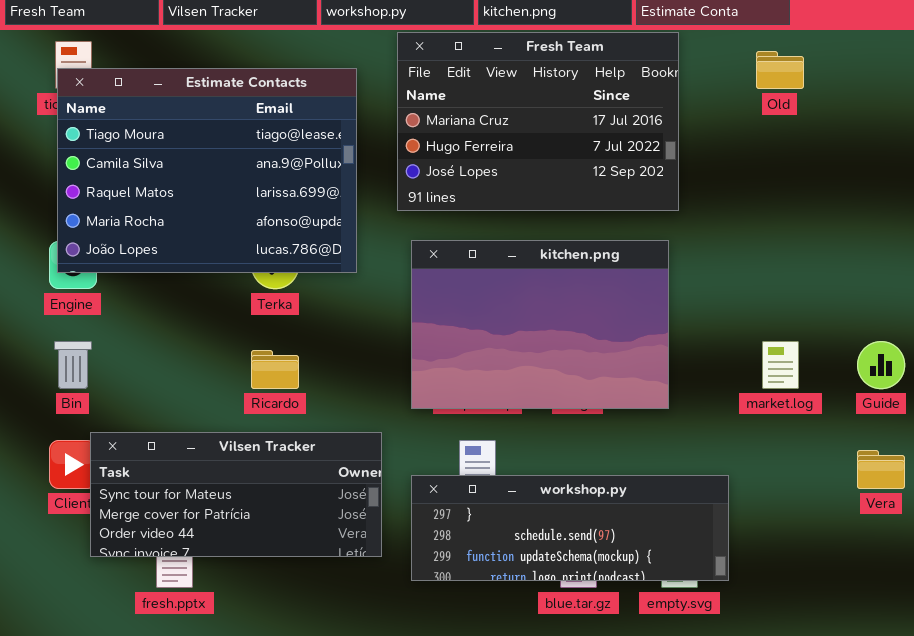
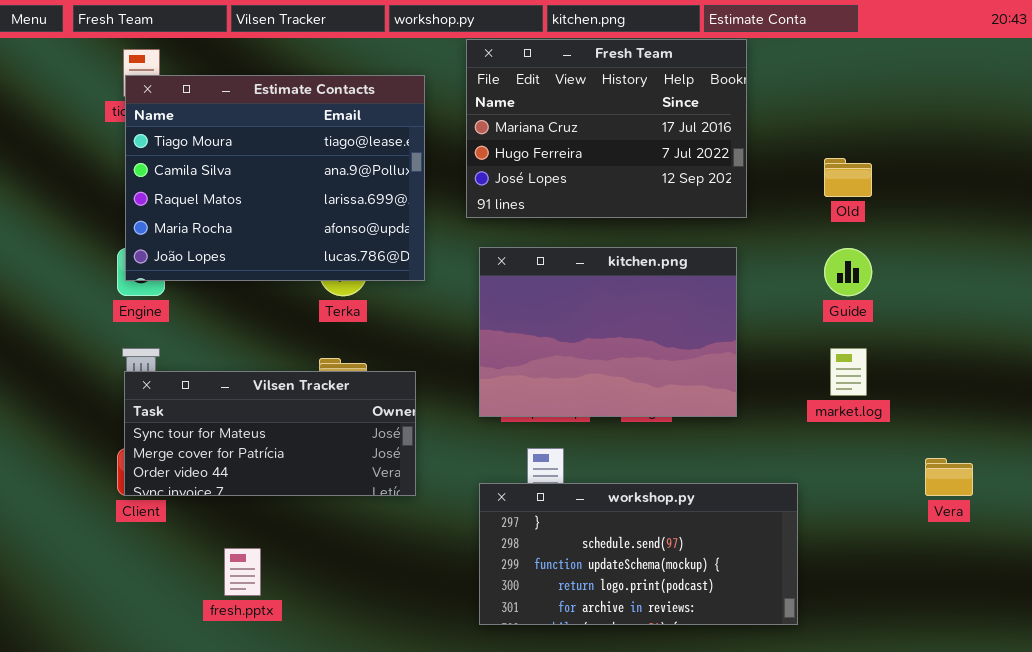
Old: [756,51,804,89] -> [824,158,872,197], moved
Guide: [857,341,905,389] -> [824,248,872,296], moved
Vilsen Tracker: [90,432,382,557] -> [124,371,416,496], moved
workshop.py: [411,475,729,581] -> [479,483,798,625], resized

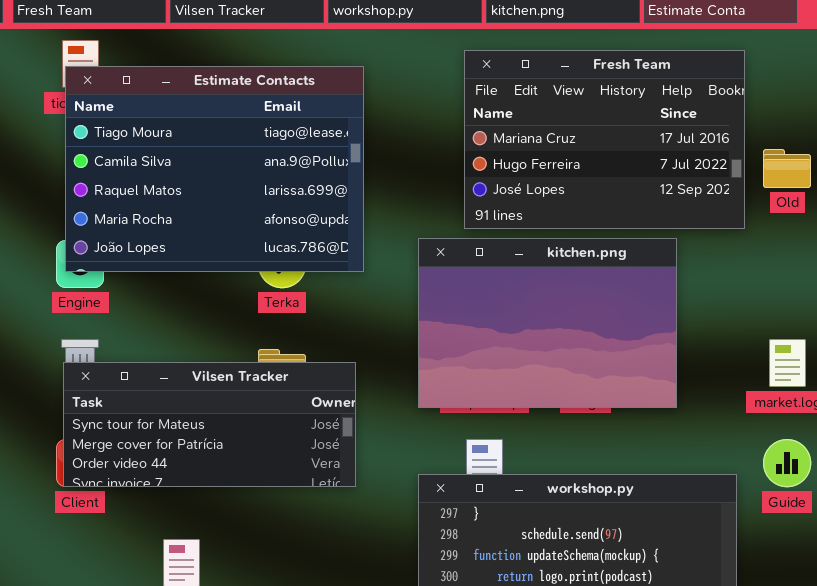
Fresh Team: [466,39,747,218] -> [464,50,745,229], moved
Guide: [824,248,872,296] -> [763,439,811,487], moved

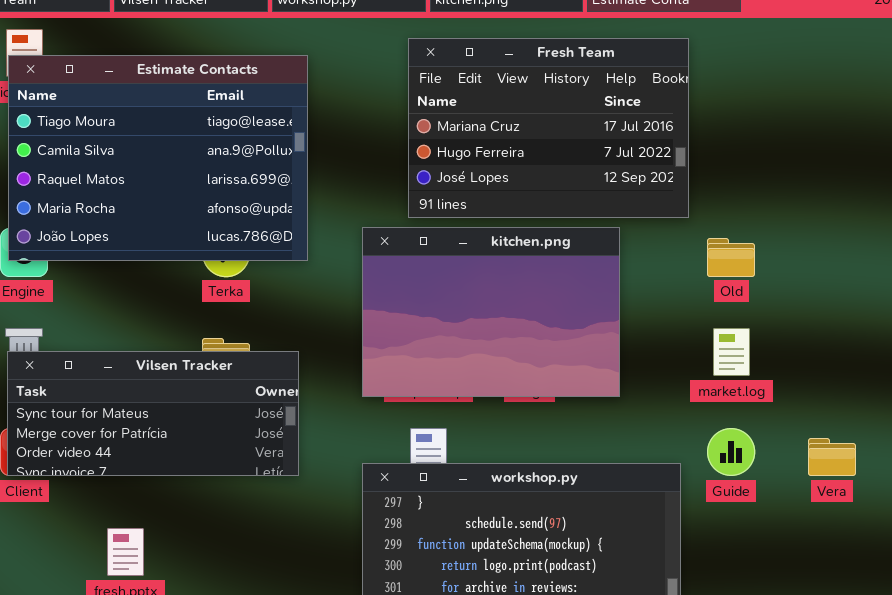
Old: [763,149,811,188] -> [707,238,755,277], moved

